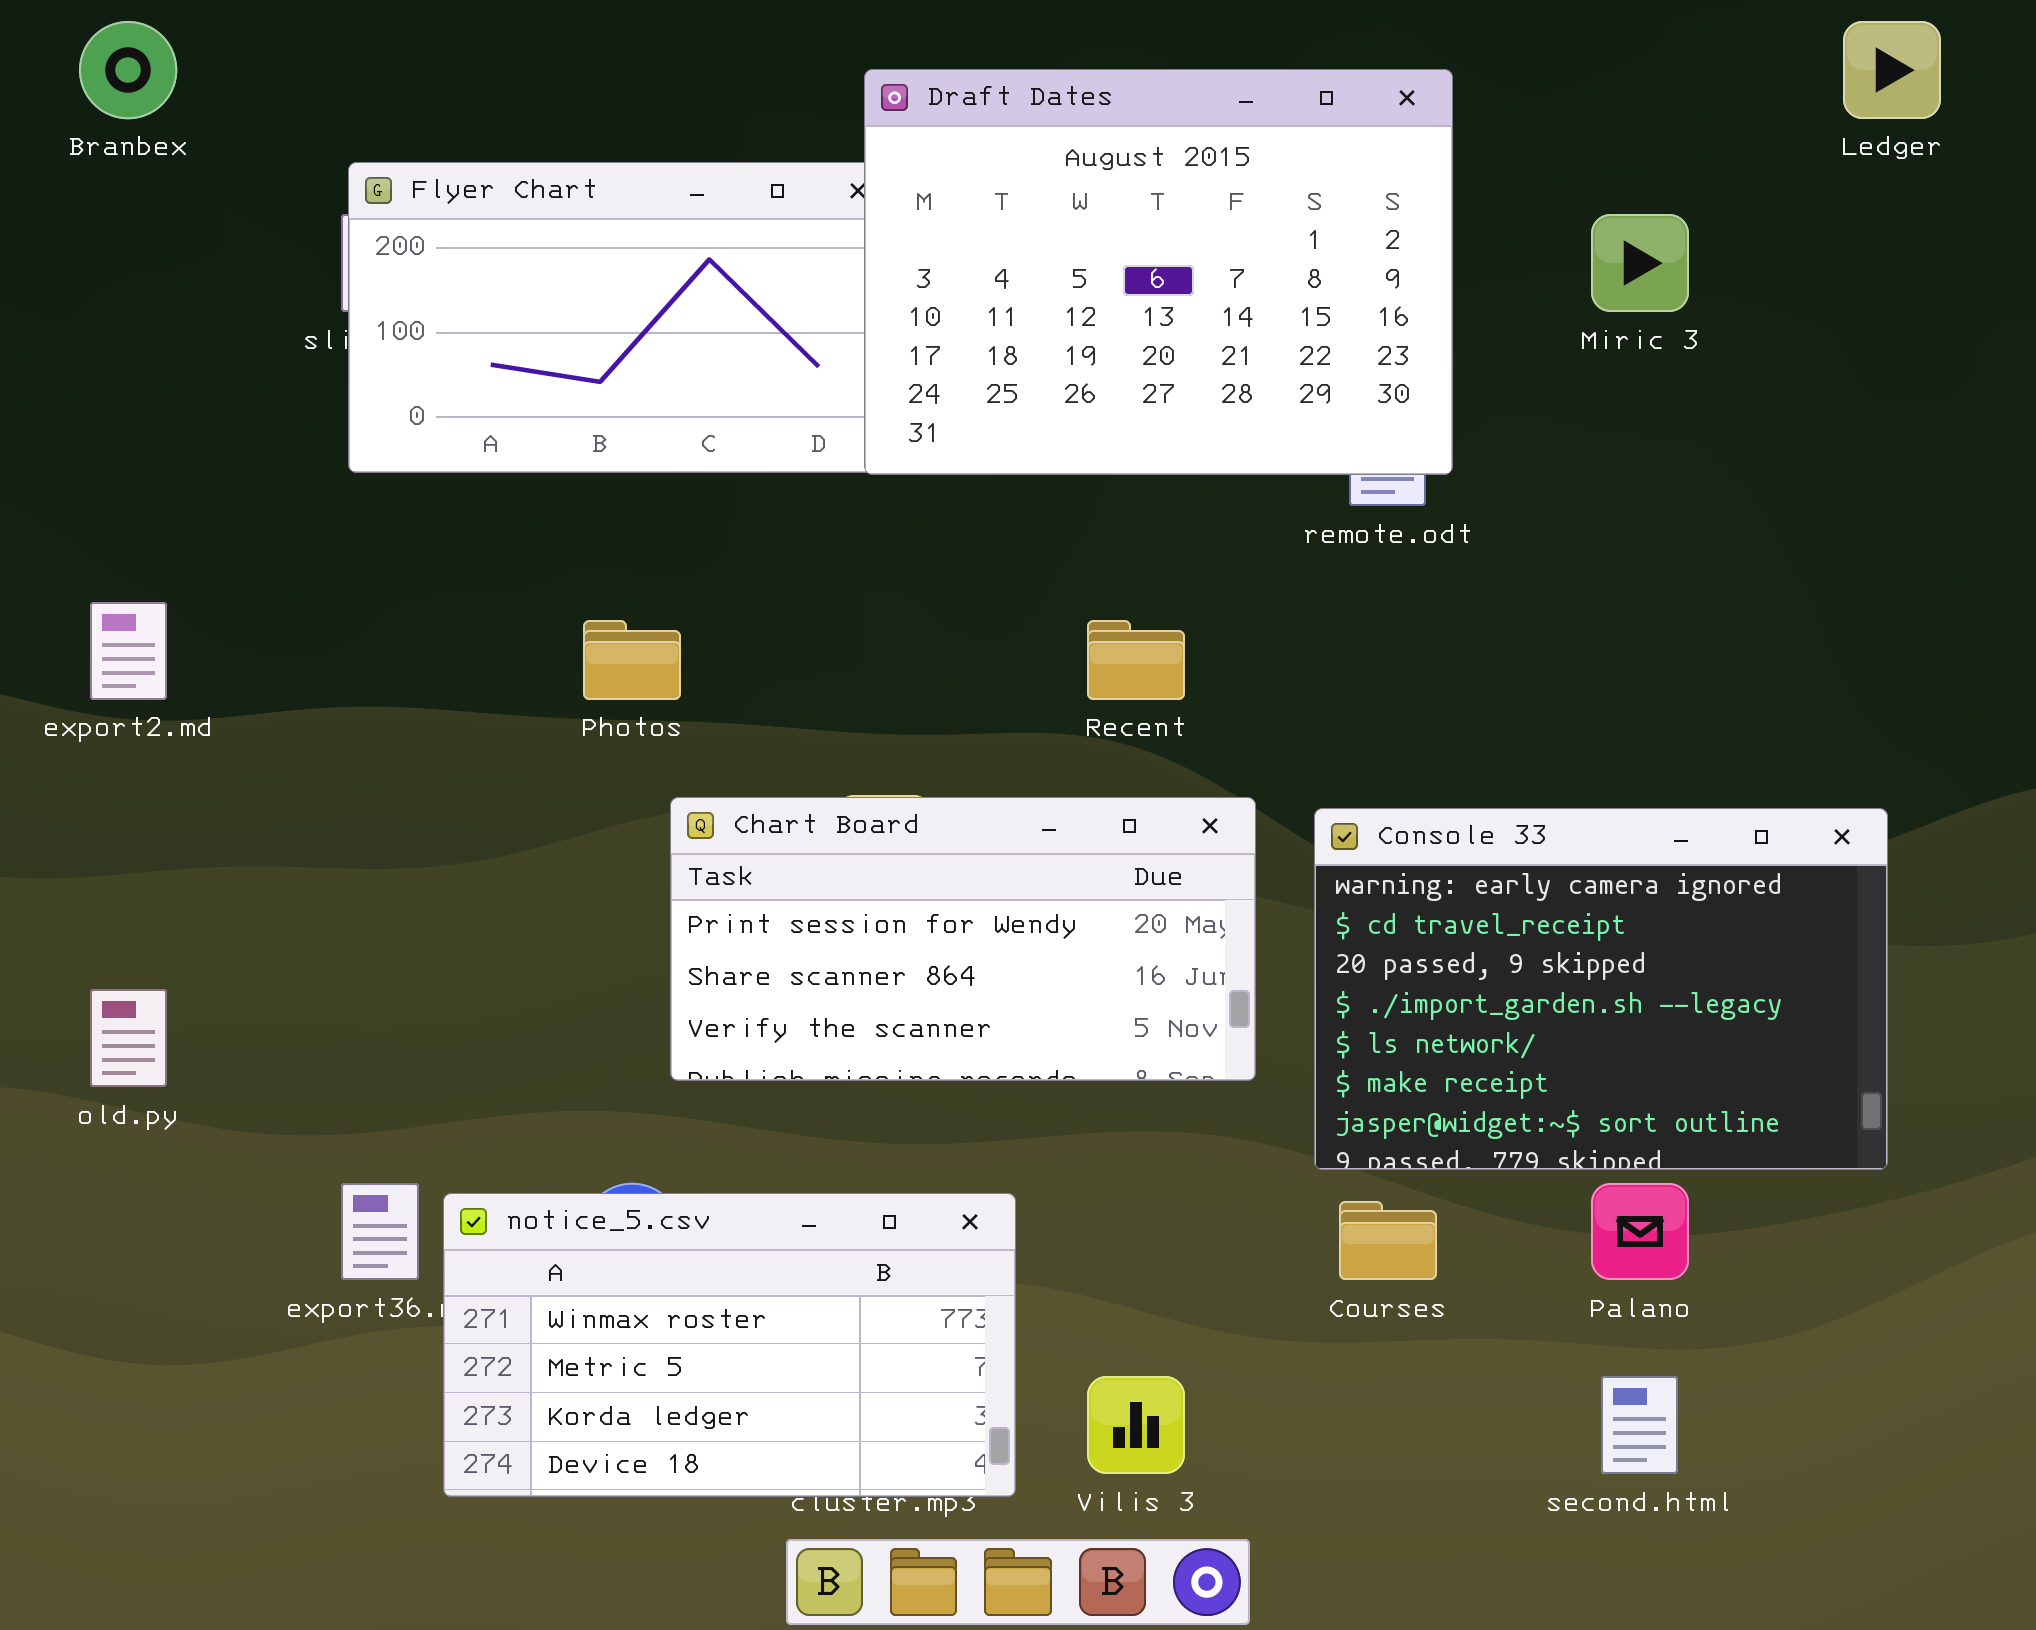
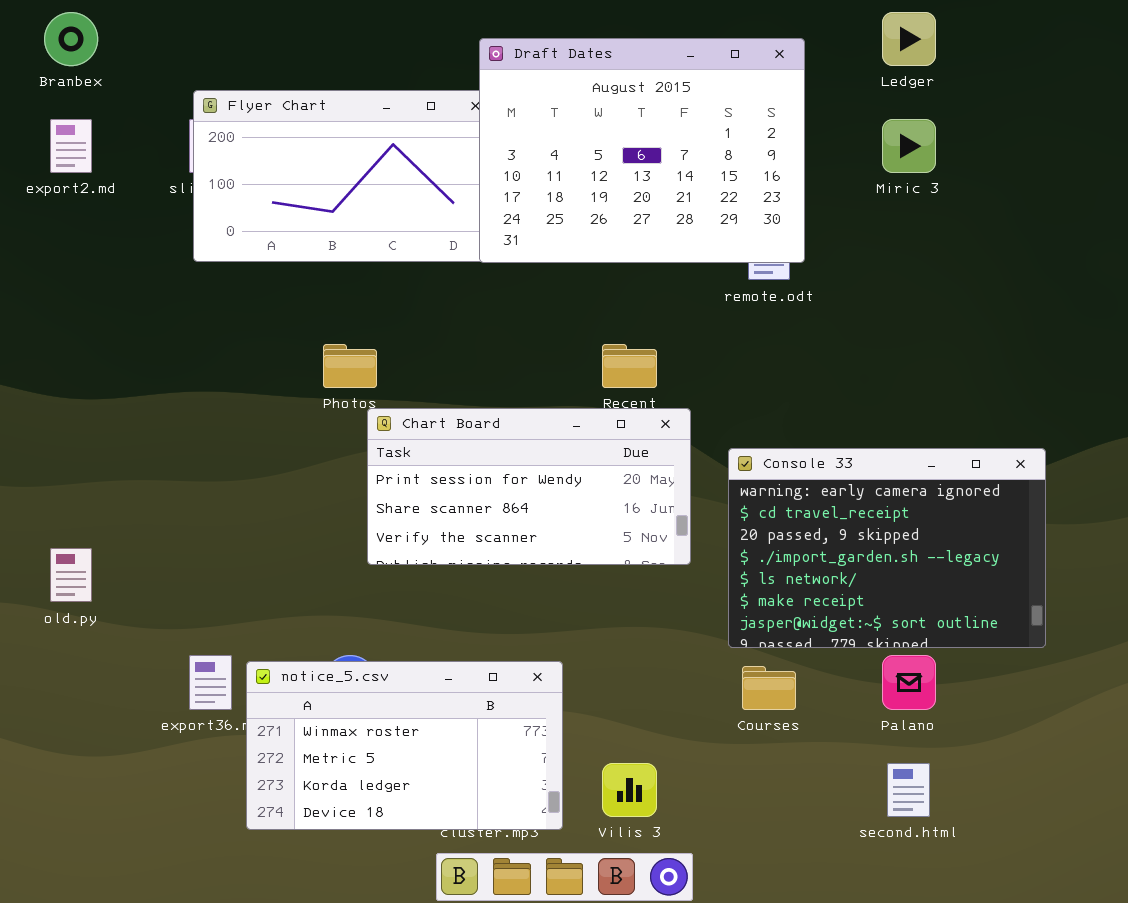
Ledger: [1843,21,1941,119] -> [882,12,936,66], moved
export2.md: [90,602,167,700] -> [50,119,92,173], moved
Chart Board: [670,797,1256,1081] -> [367,408,691,565], moved

